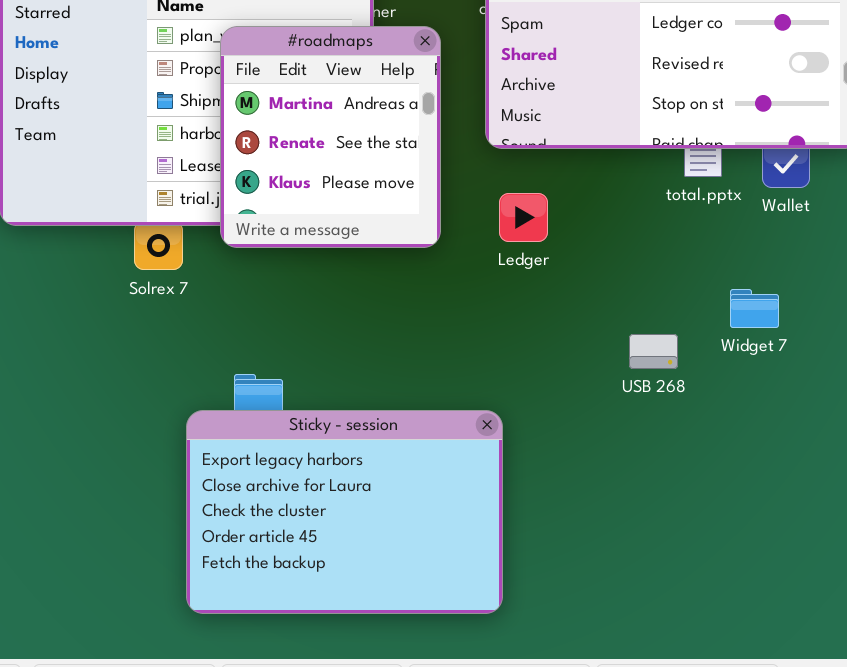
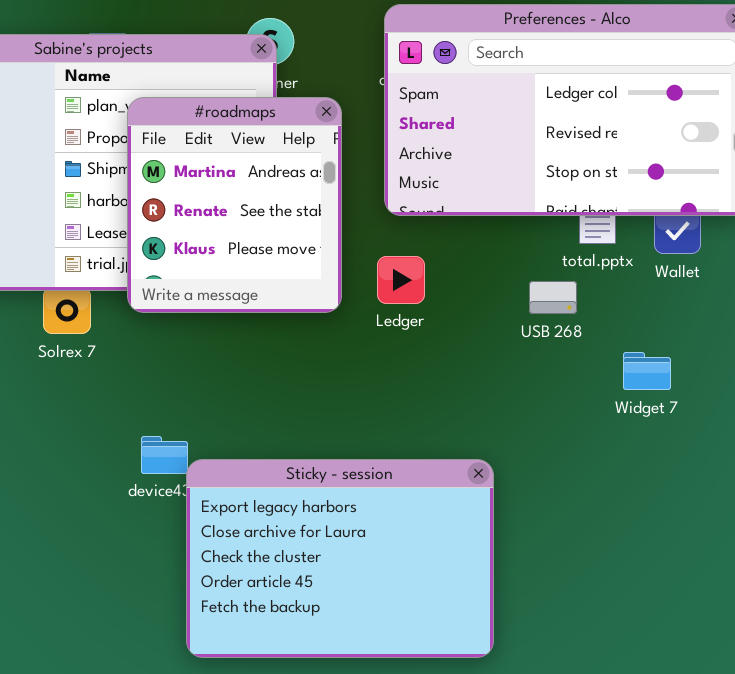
Ledger: [499,193,548,242] -> [377,256,425,304], moved
USB 268: [629,334,678,369] -> [529,281,577,314], moved
Sticky - session: [186,410,503,614] -> [186,459,494,658], moved

